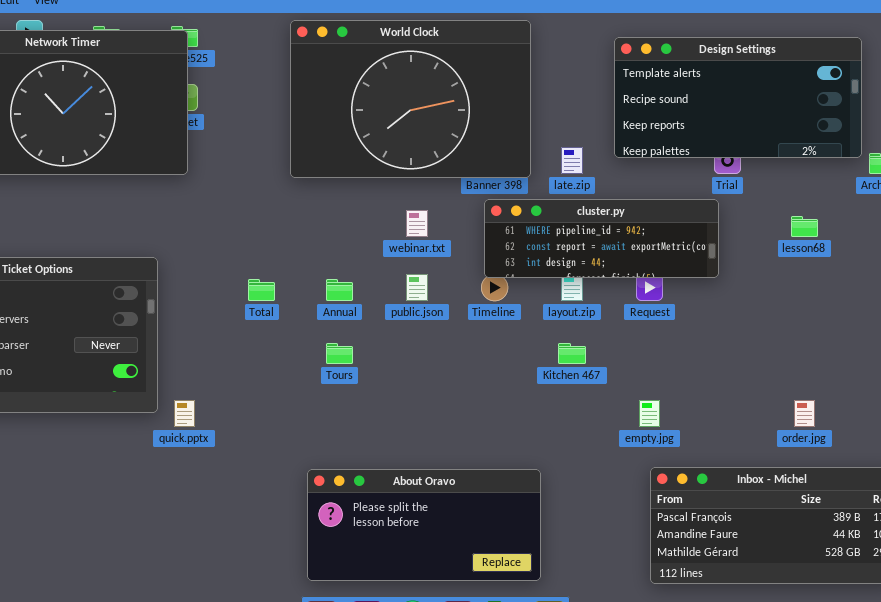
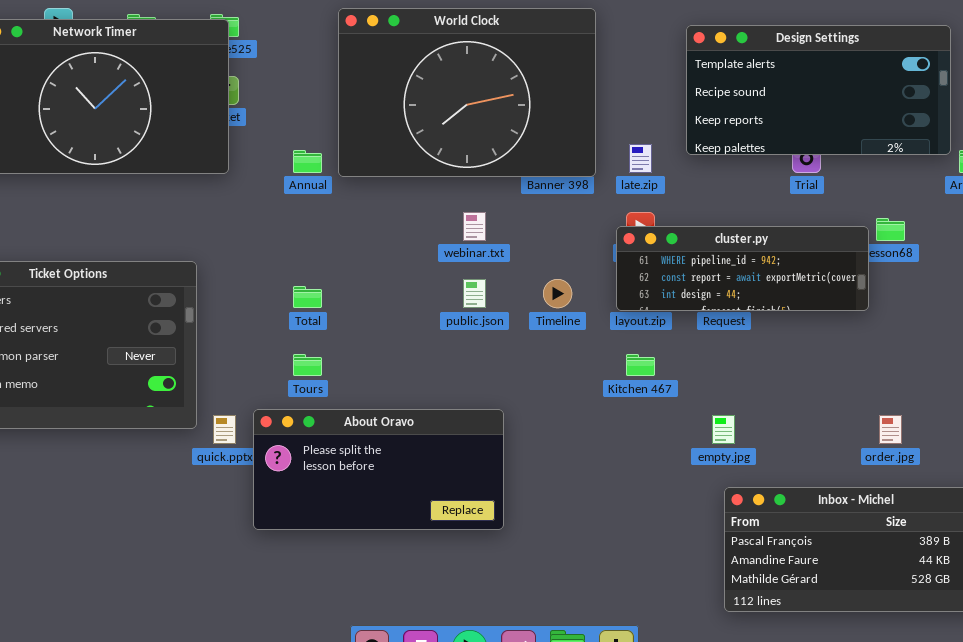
cluster.py: [484,199,719,278] -> [616,226,869,311], moved
Annual: [326,279,353,301] -> [293,150,322,173], moved
Tours: [326,343,353,364] -> [293,354,322,376], moved
About Oravo: [307,469,541,581] -> [253,409,504,530], moved

